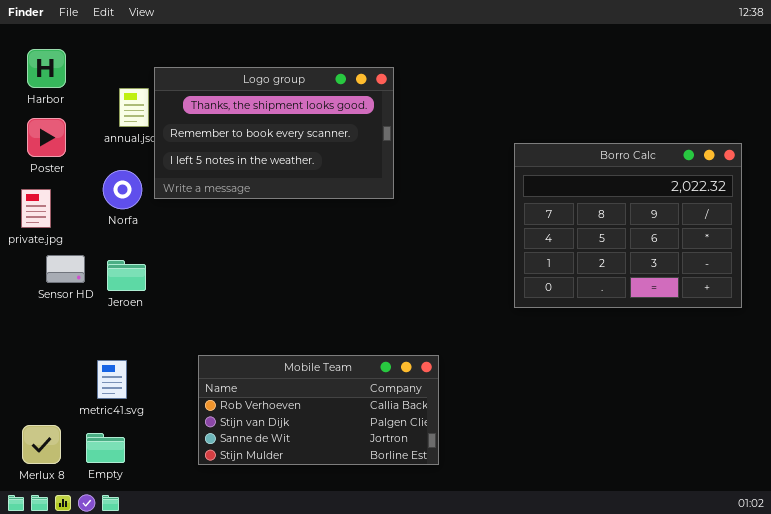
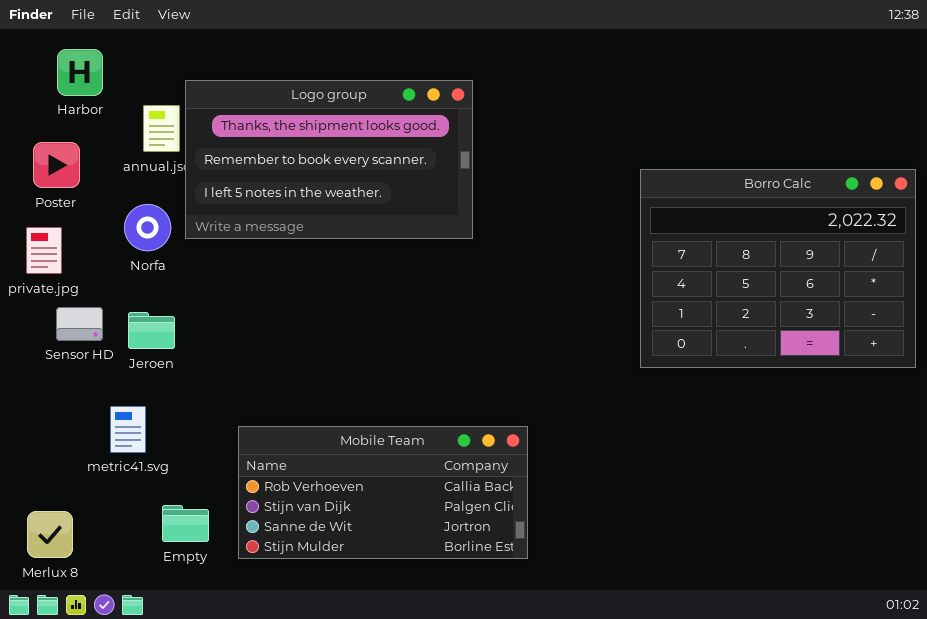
Harbor: [27,49,66,88] -> [57,49,103,96], moved
Borro Calc: [514,143,742,308] -> [640,169,916,368], moved
metric41.svg: [97,360,127,399] -> [110,406,146,453], moved
Empty: [86,433,125,463] -> [162,505,209,542], moved

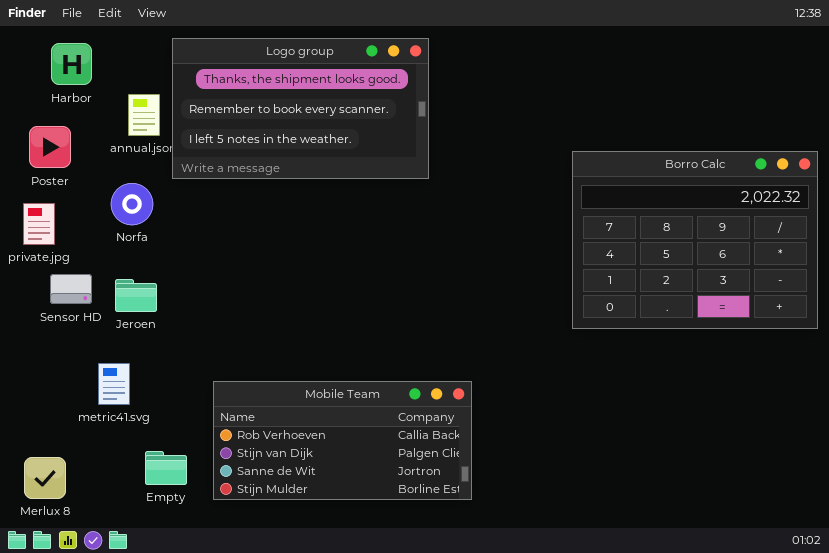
Logo group: [185,80,473,239] -> [172,38,429,179], moved

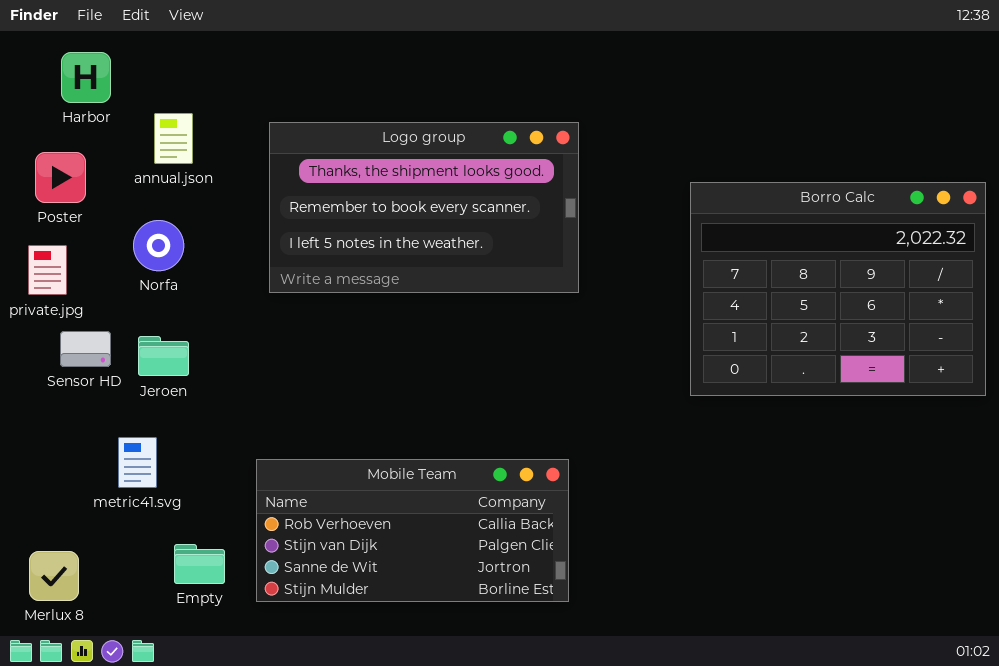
Logo group: [172,38,429,179] -> [269,122,579,293], moved

